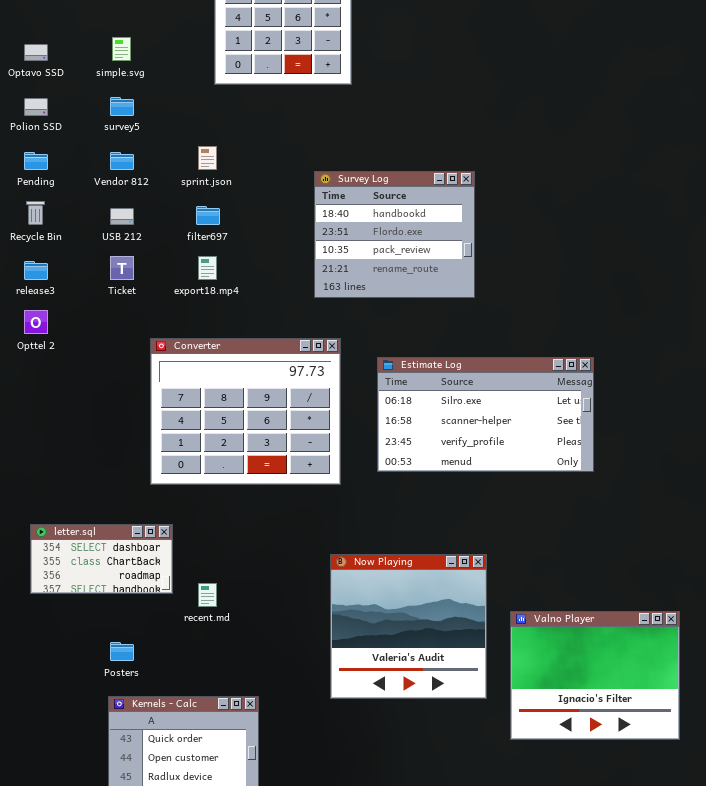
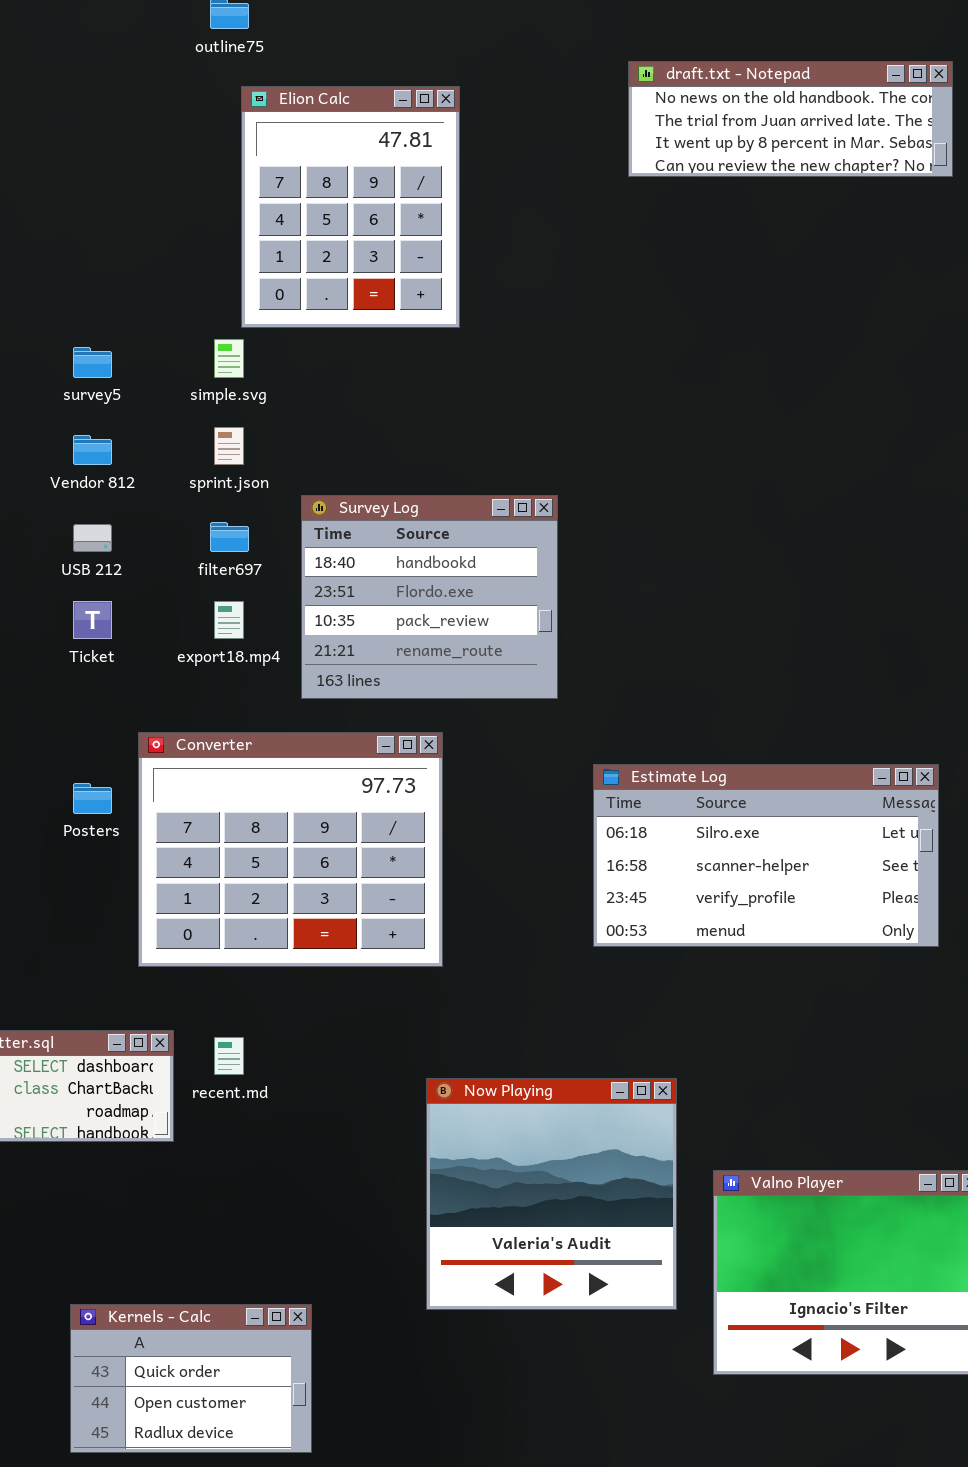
simple.svg: [112,37,131,61] -> [214,339,244,378], moved
Survey Log: [314,171,475,298] -> [301,495,558,699], moved
Estimate Log: [377,357,594,472] -> [593,764,939,947], moved
recent.md: [198,583,217,607] -> [214,1037,244,1075], moved
Posters: [110,642,134,661] -> [73,783,112,814], moved

